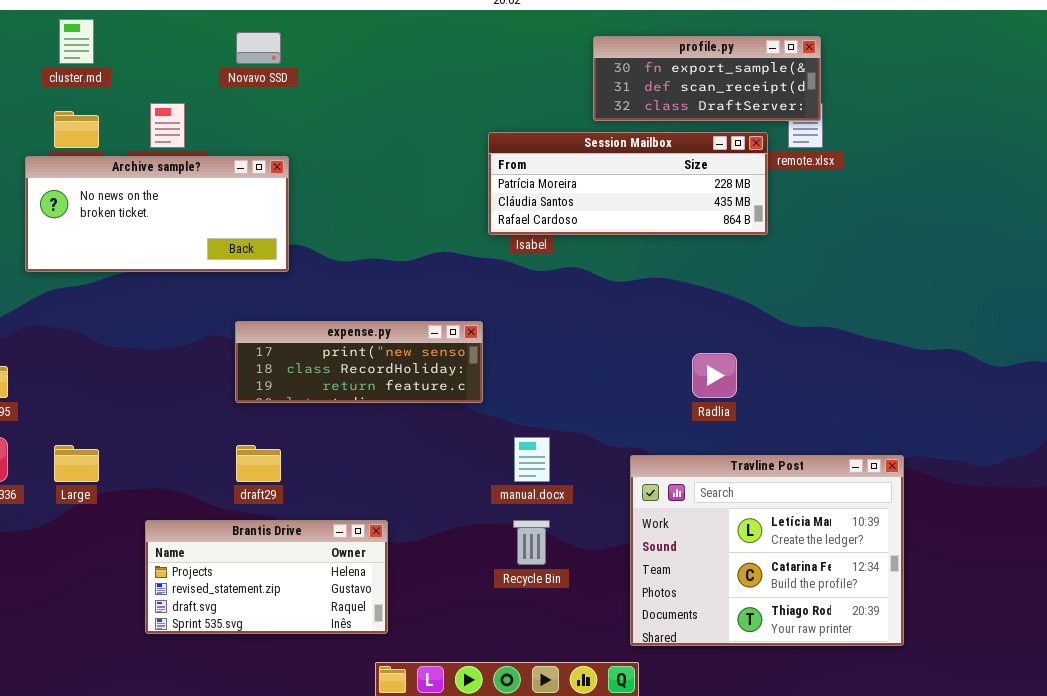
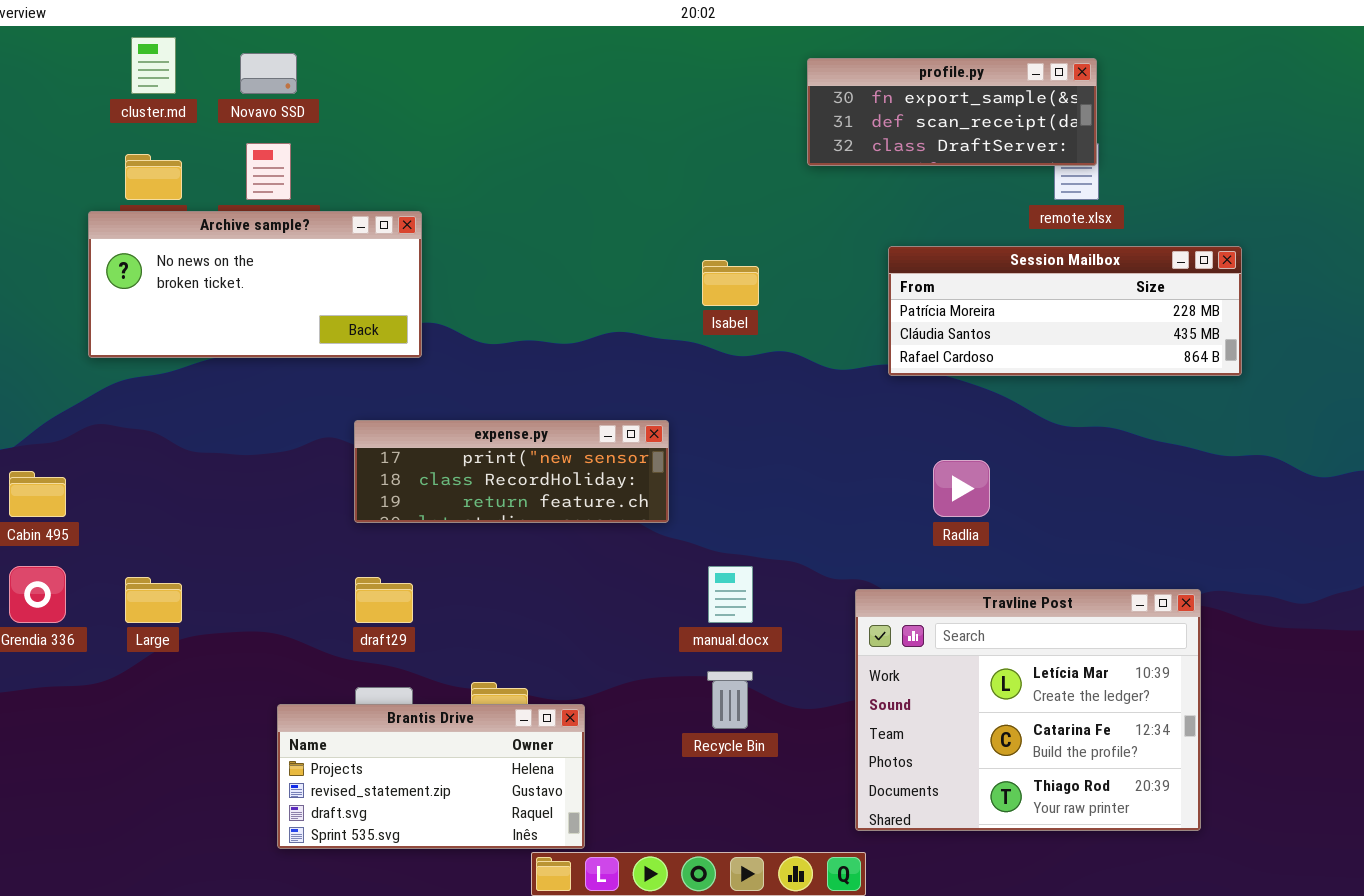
Novavo SSD: [236,32,281,64] -> [240,53,297,94], moved
Session Mailbox: [488,132,768,235] -> [888,246,1242,376], moved
Brantis Drive: [145,520,388,634] -> [277,704,585,849], moved

